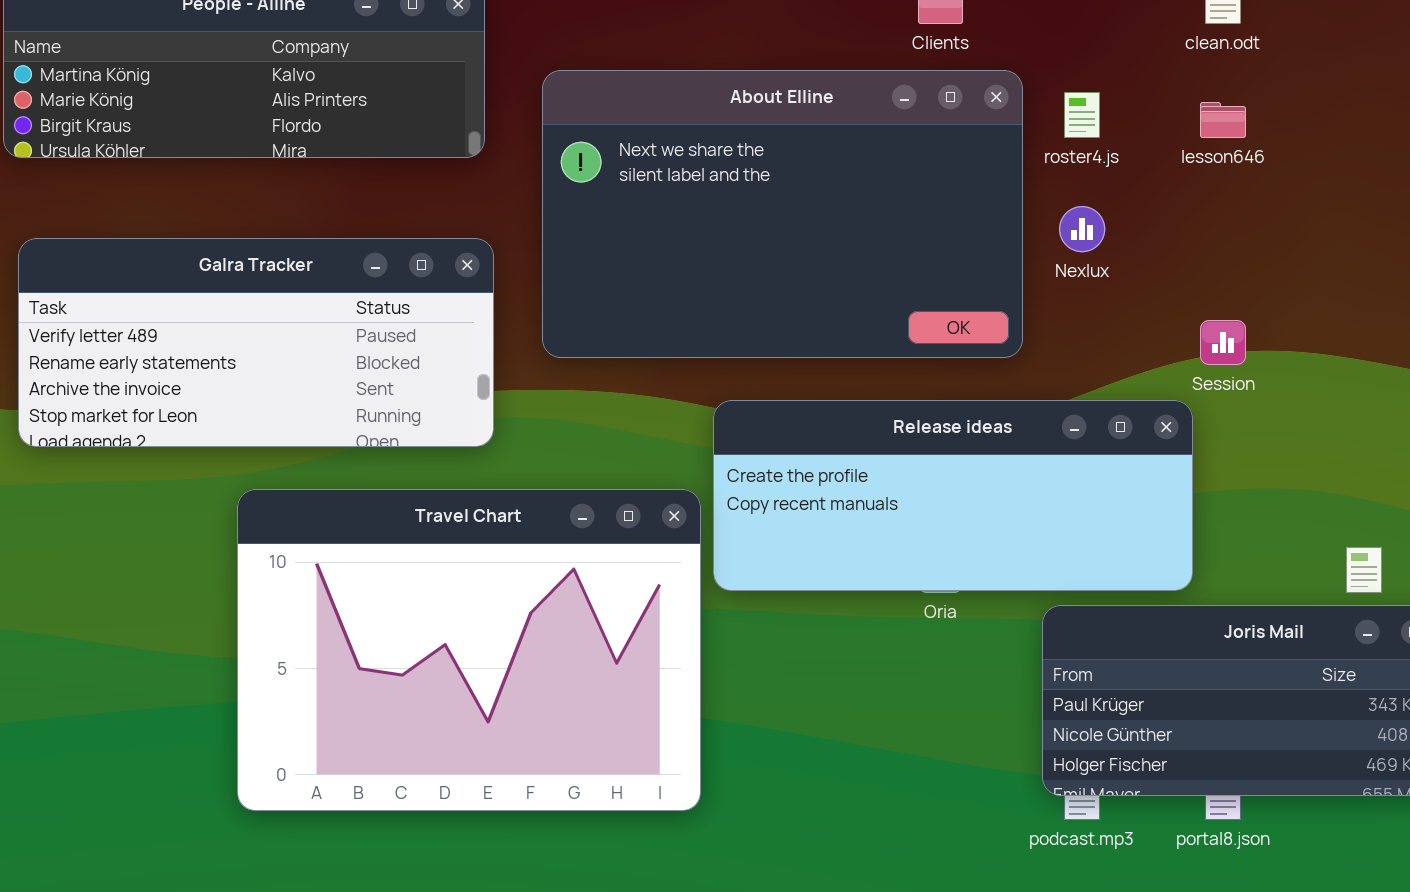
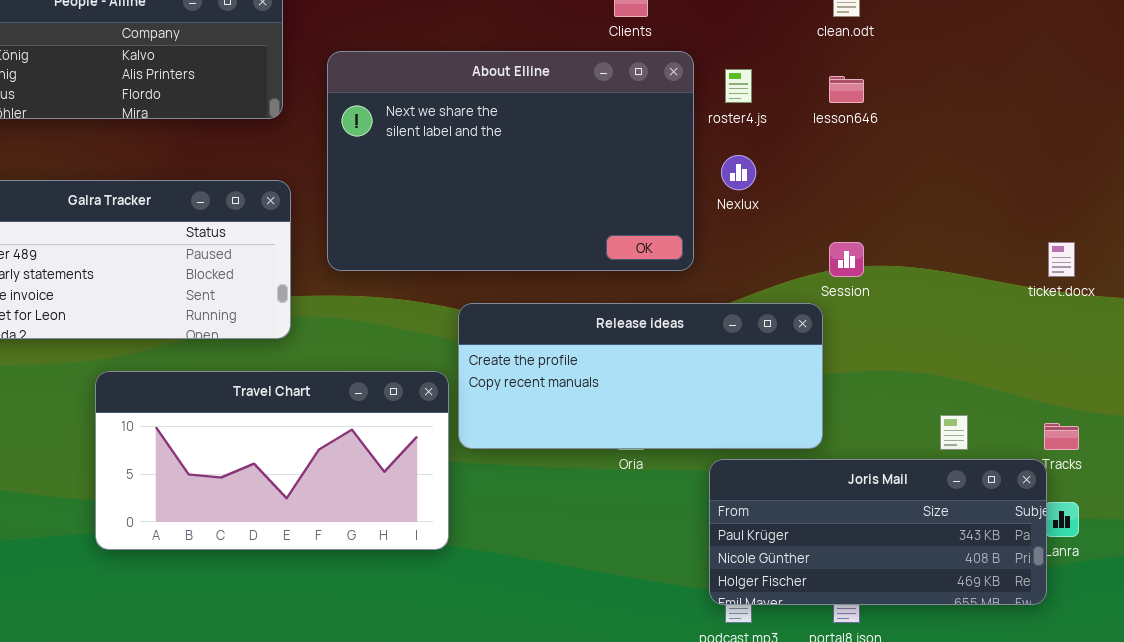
Travel Chart: [237,489,701,811] -> [95,371,449,550], resized

